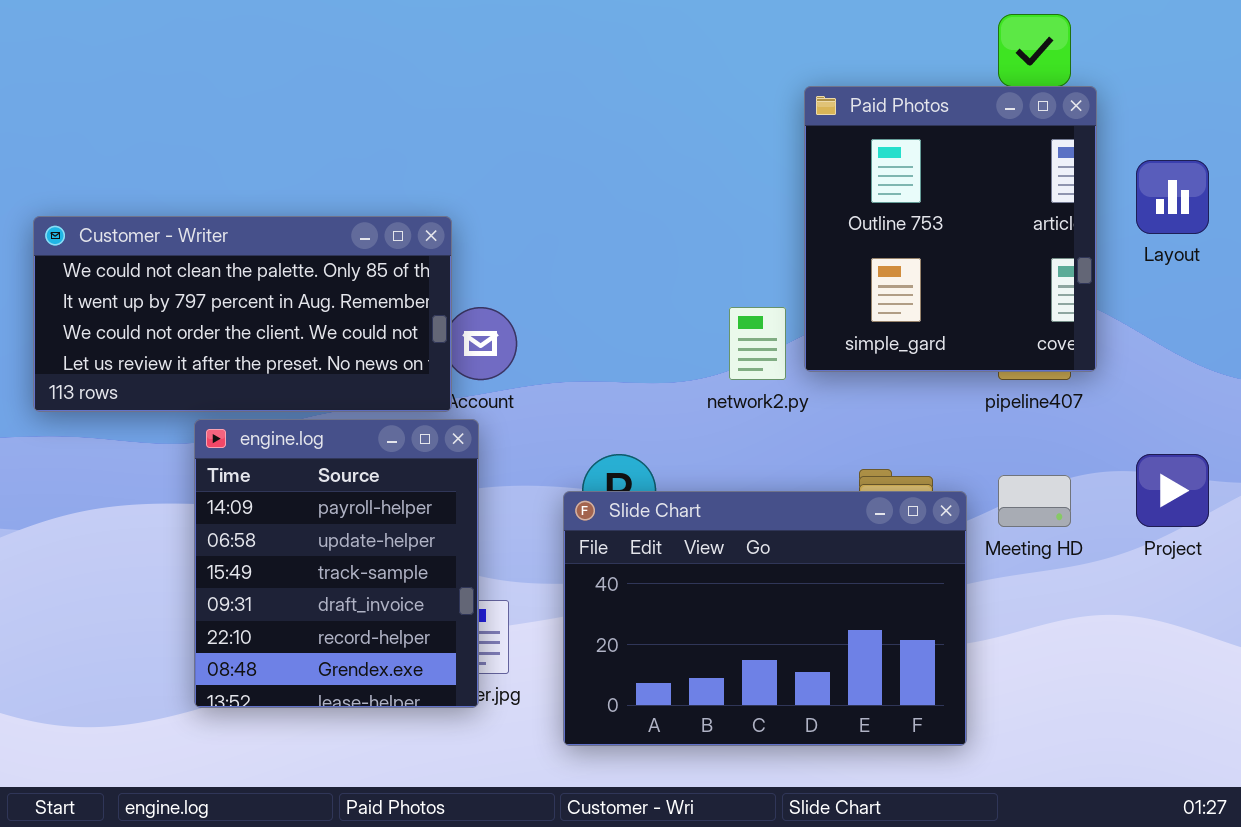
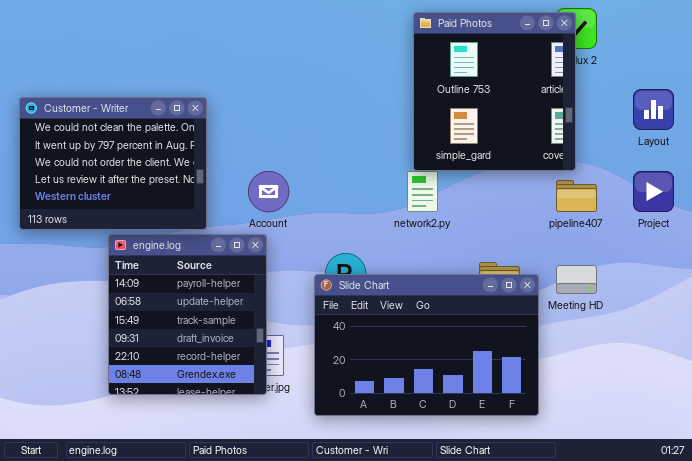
Paid Photos: [804,86,1097,372] -> [413,12,576,171], moved
Customer - Writer: [33,216,452,412] -> [19,97,207,230], resized
Project: [1136,454,1209,527] -> [633,171,674,212], moved

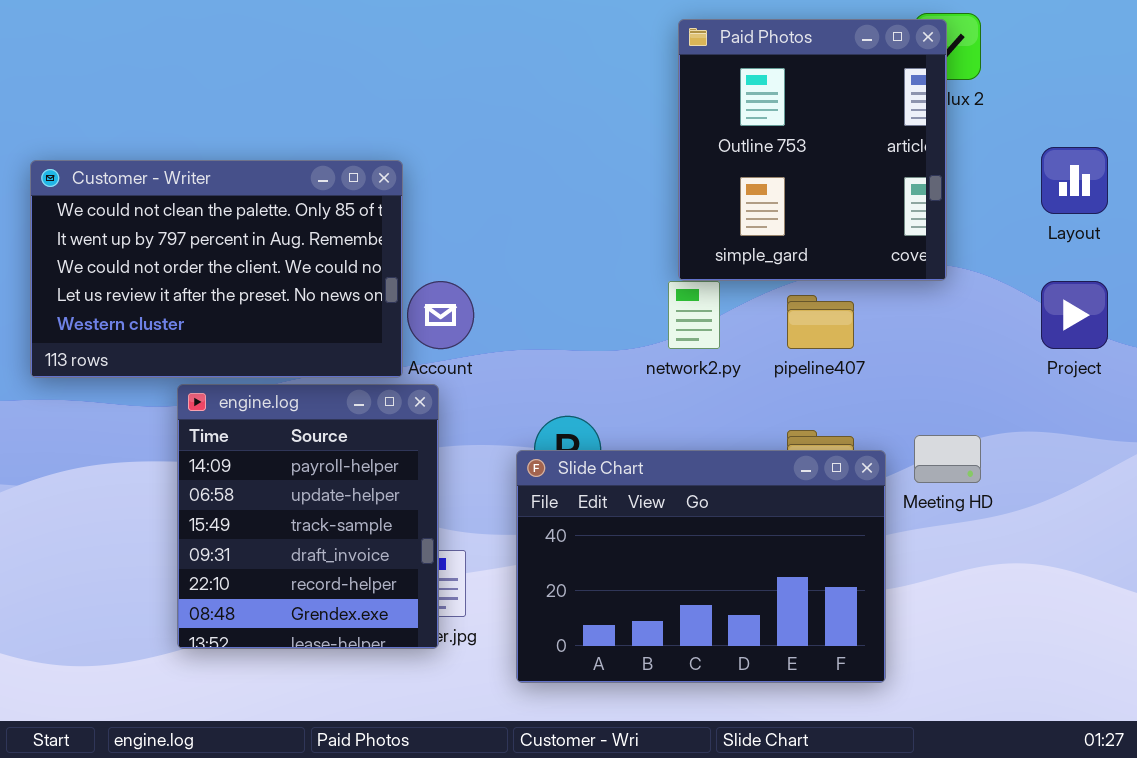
Customer - Writer: [19,97,207,230] -> [30,160,403,378], resized
pipeline407: [556,180,597,212] -> [787,295,854,349], moved

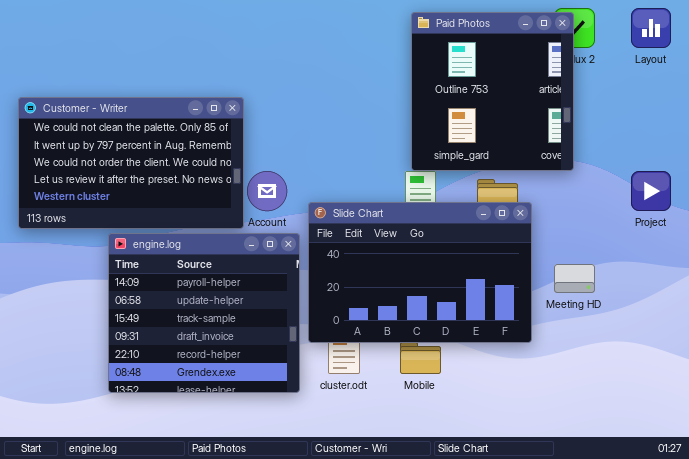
Layout: [1041,147,1108,214] -> [631,8,671,48], moved
engine.log: [177,384,439,649] -> [108,233,300,393], resized
Slide Chart: [516,450,886,683] -> [308,202,532,343], moved

